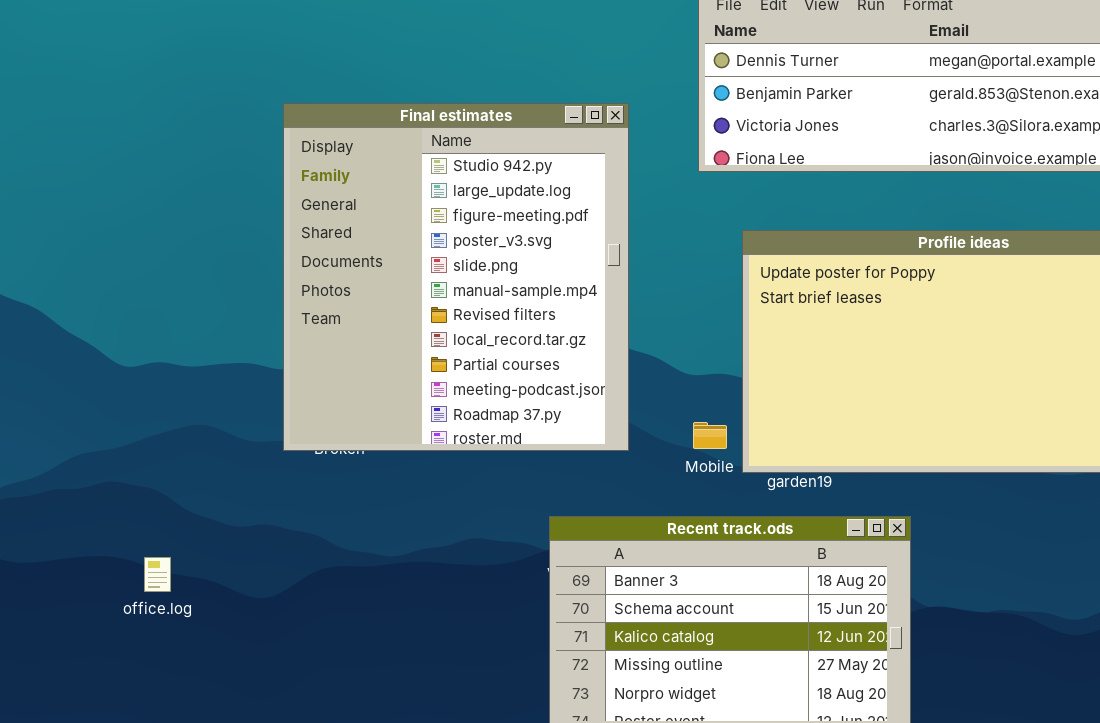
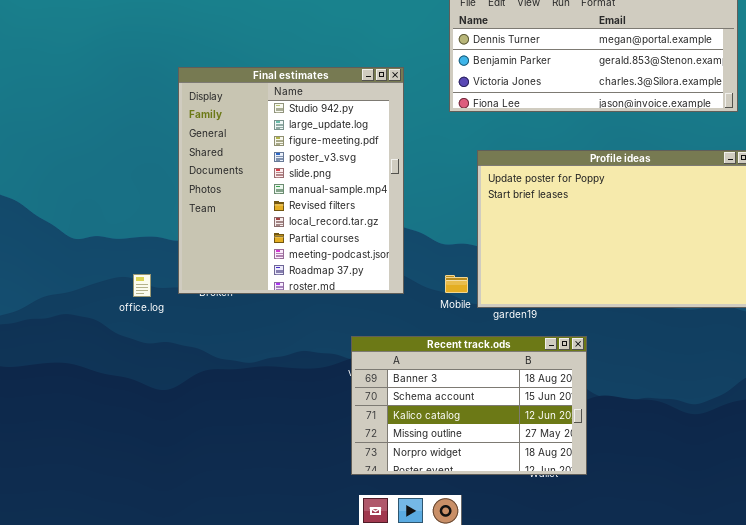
office.log: [144,557,171,592] -> [133,274,151,297], moved

